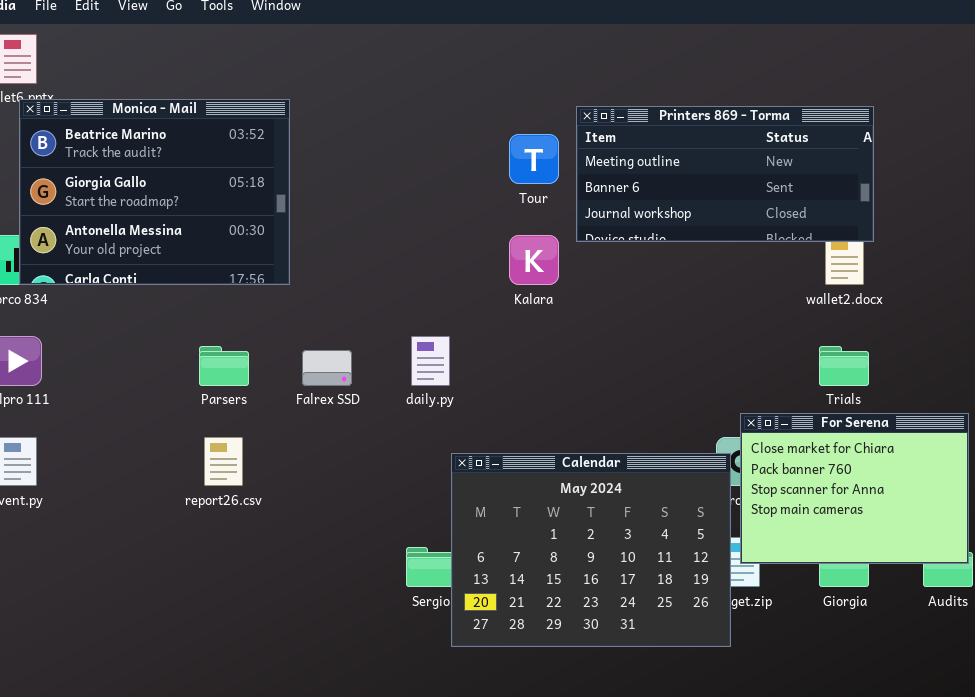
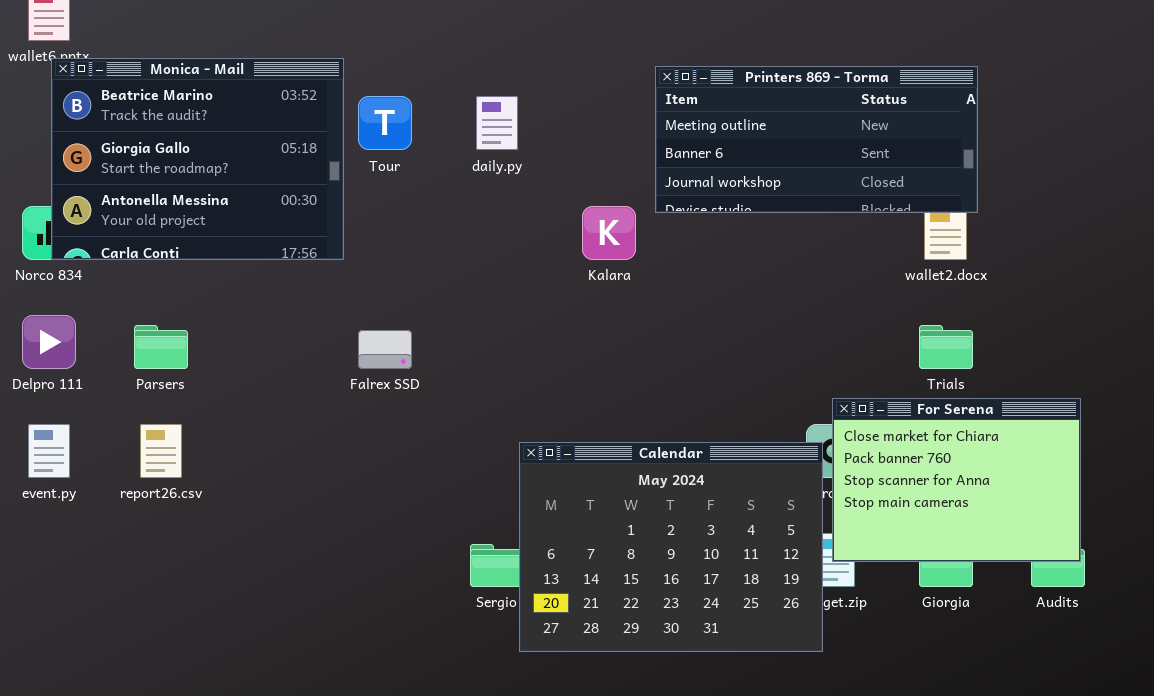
Tour: [509,134,559,184] -> [358,96,412,150], moved
daily.py: [411,336,450,386] -> [476,96,518,150], moved
Parsers: [199,346,249,386] -> [134,325,188,369], moved
report26.csv: [204,437,243,486] -> [140,424,182,478], moved

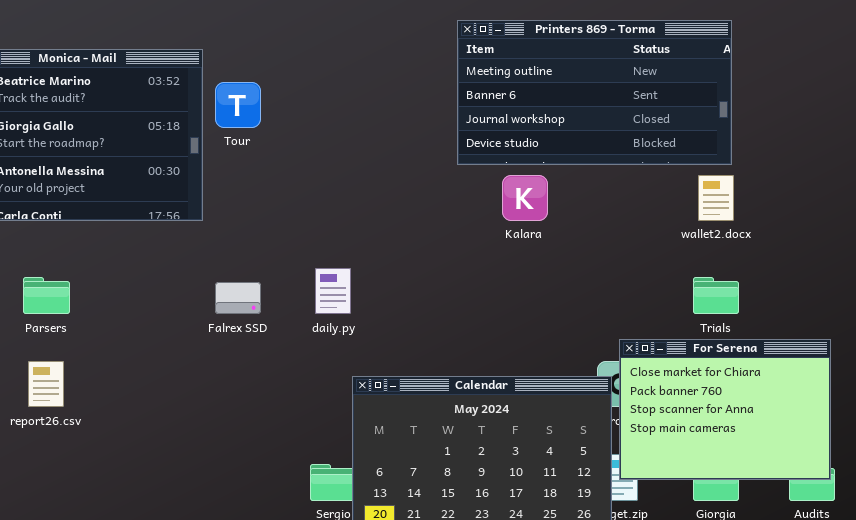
Printers 869 - Torma: [655,66,978,213] -> [457,20,732,165], moved, resized
daily.py: [476,96,518,150] -> [315,268,351,314], moved
Kalara: [582,206,636,260] -> [502,175,548,221], moved

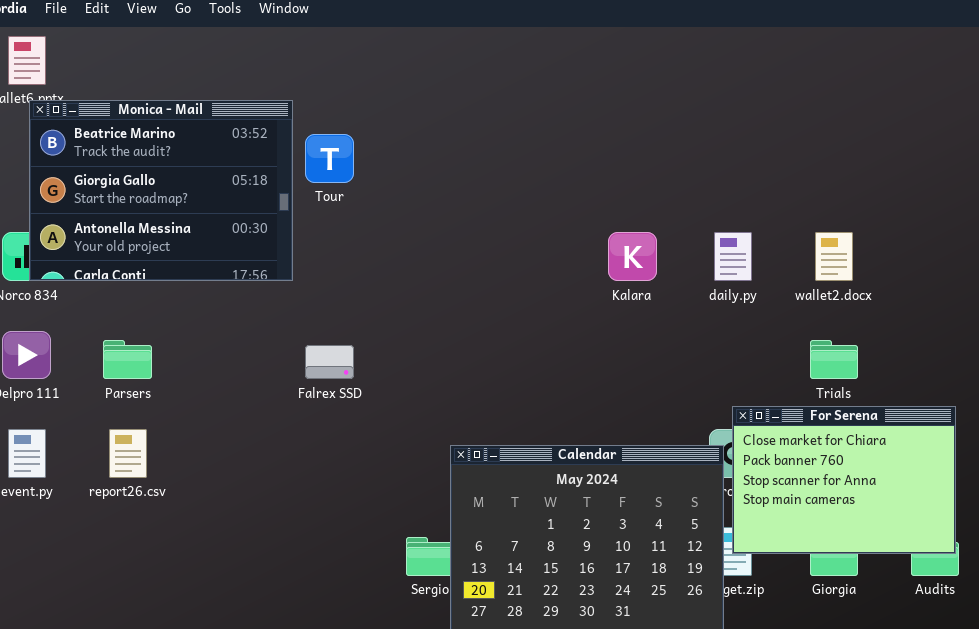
Printers 869 - Torma: [457,20,732,165] -> none, closed
daily.py: [315,268,351,314] -> [714,232,752,281], moved

